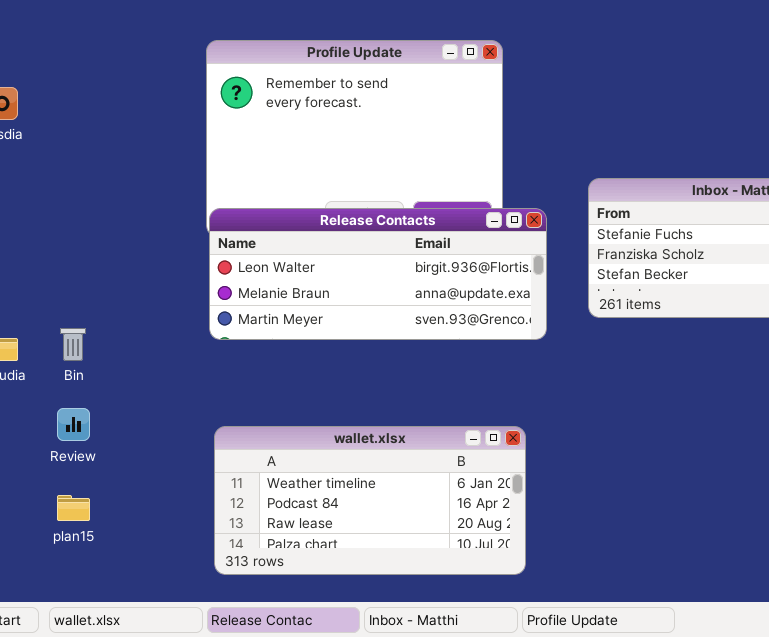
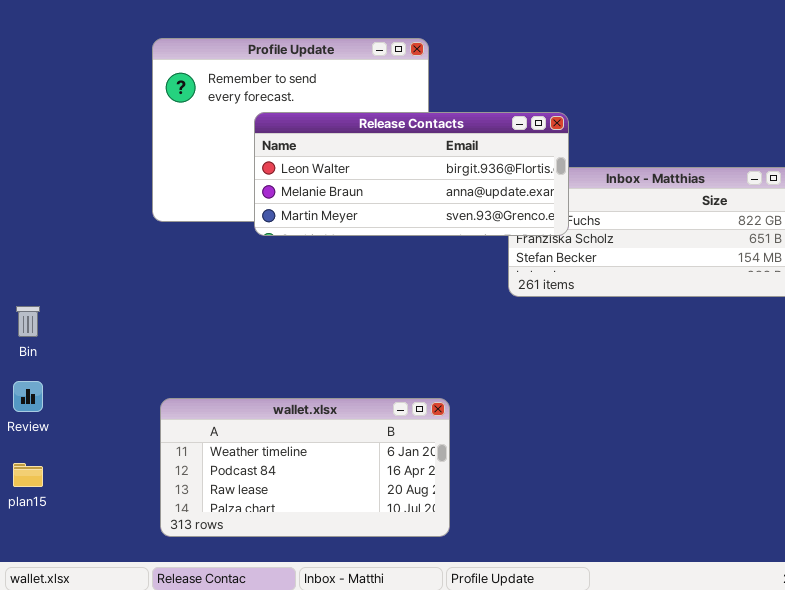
Release Contacts: [209,208,547,340] -> [254,112,569,236], moved

